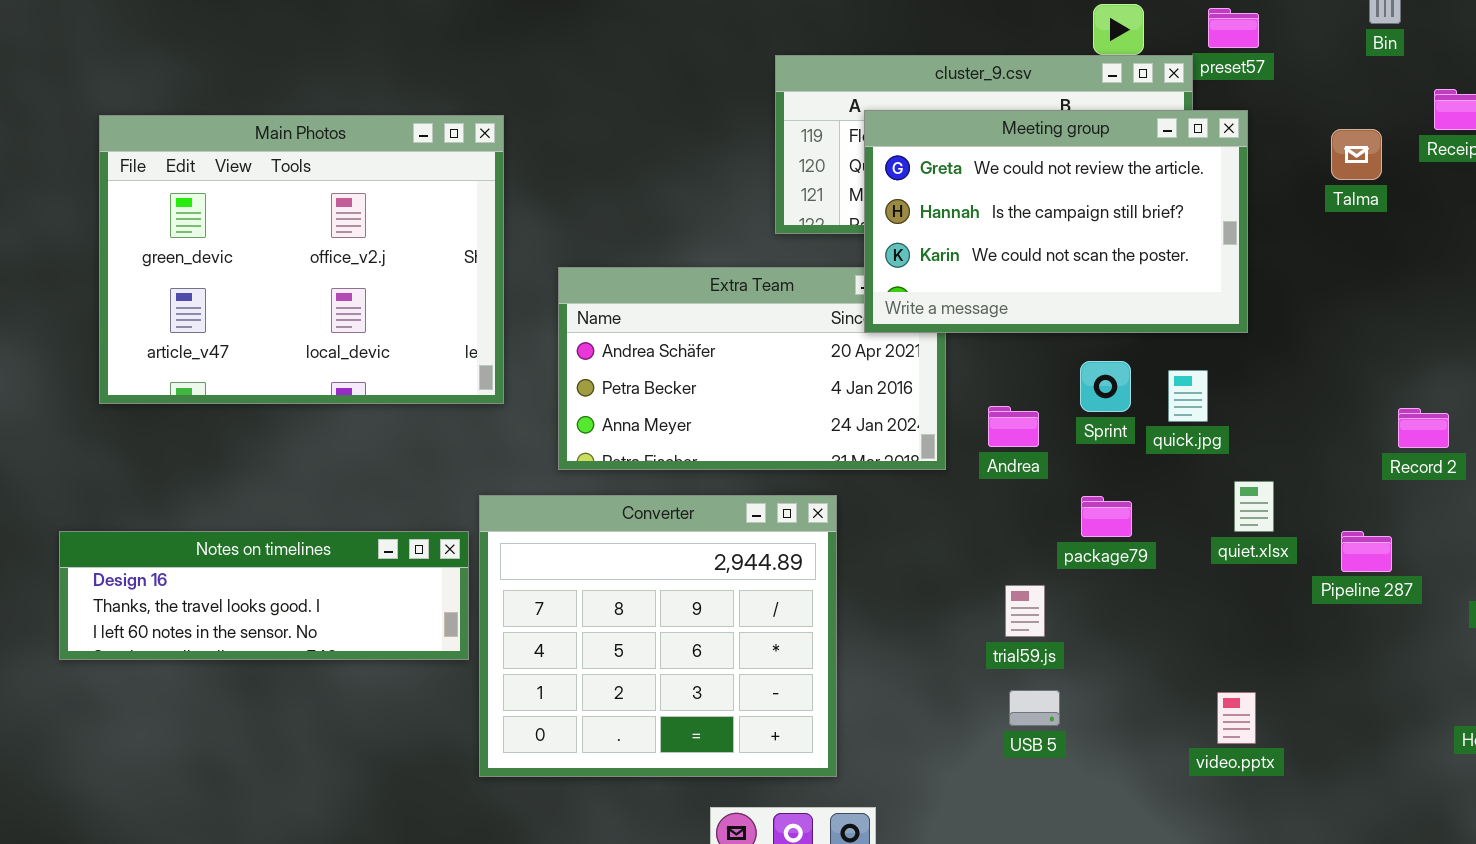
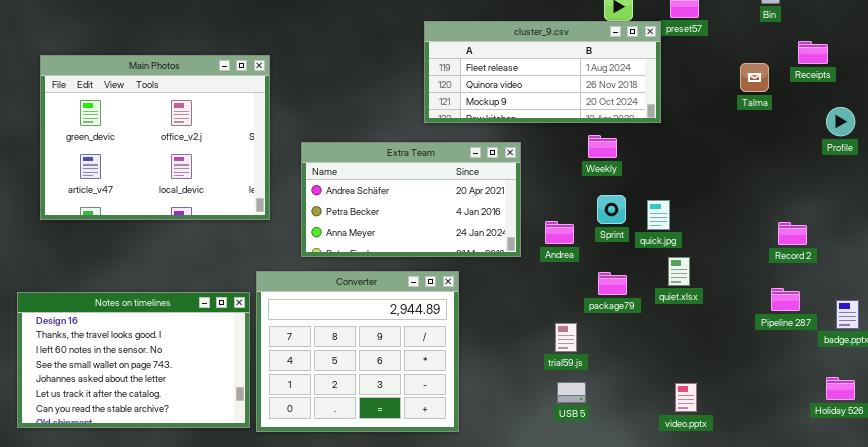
Meeting group: [864,110,1248,333] -> none, closed
quiet.xlsx: [1234,481,1274,532] -> [668,257,690,286], moved
Notes on timelines: [59,531,469,660] -> [17,292,250,428], resized
Pipeline 287: [1341,531,1392,572] -> [771,288,800,311], moved

